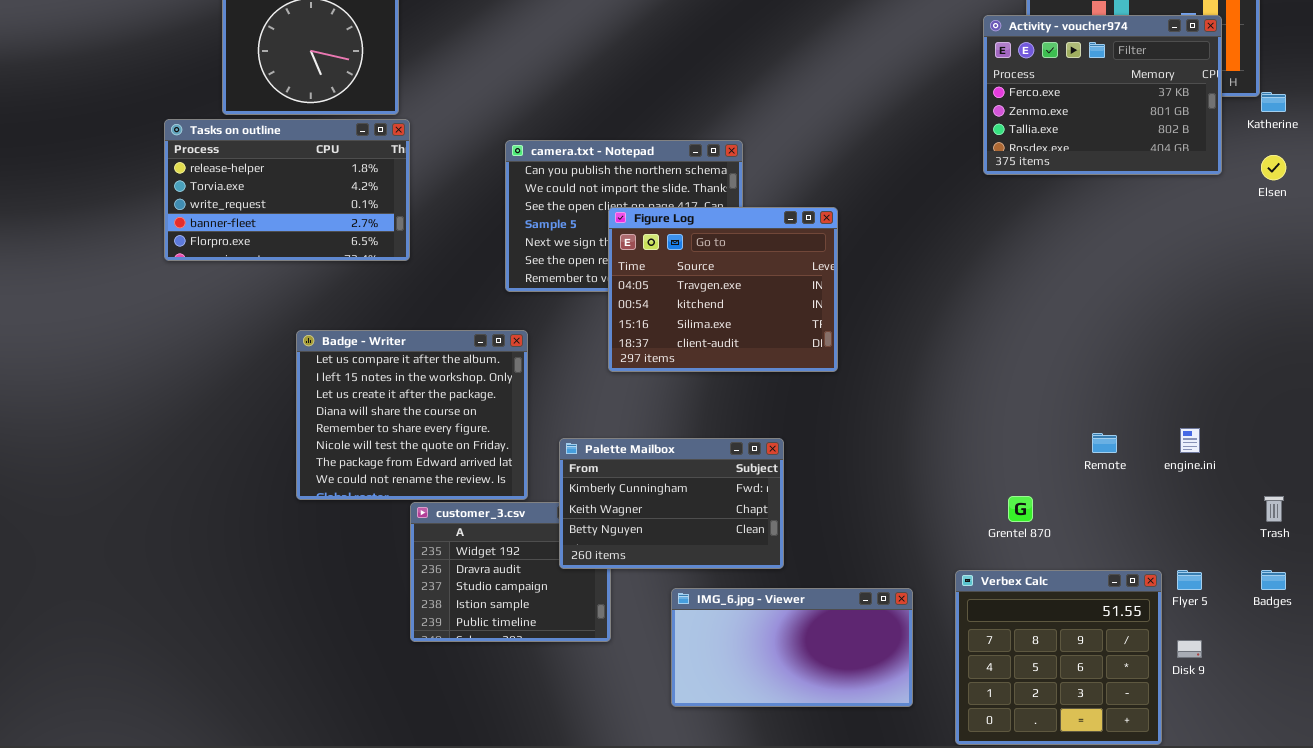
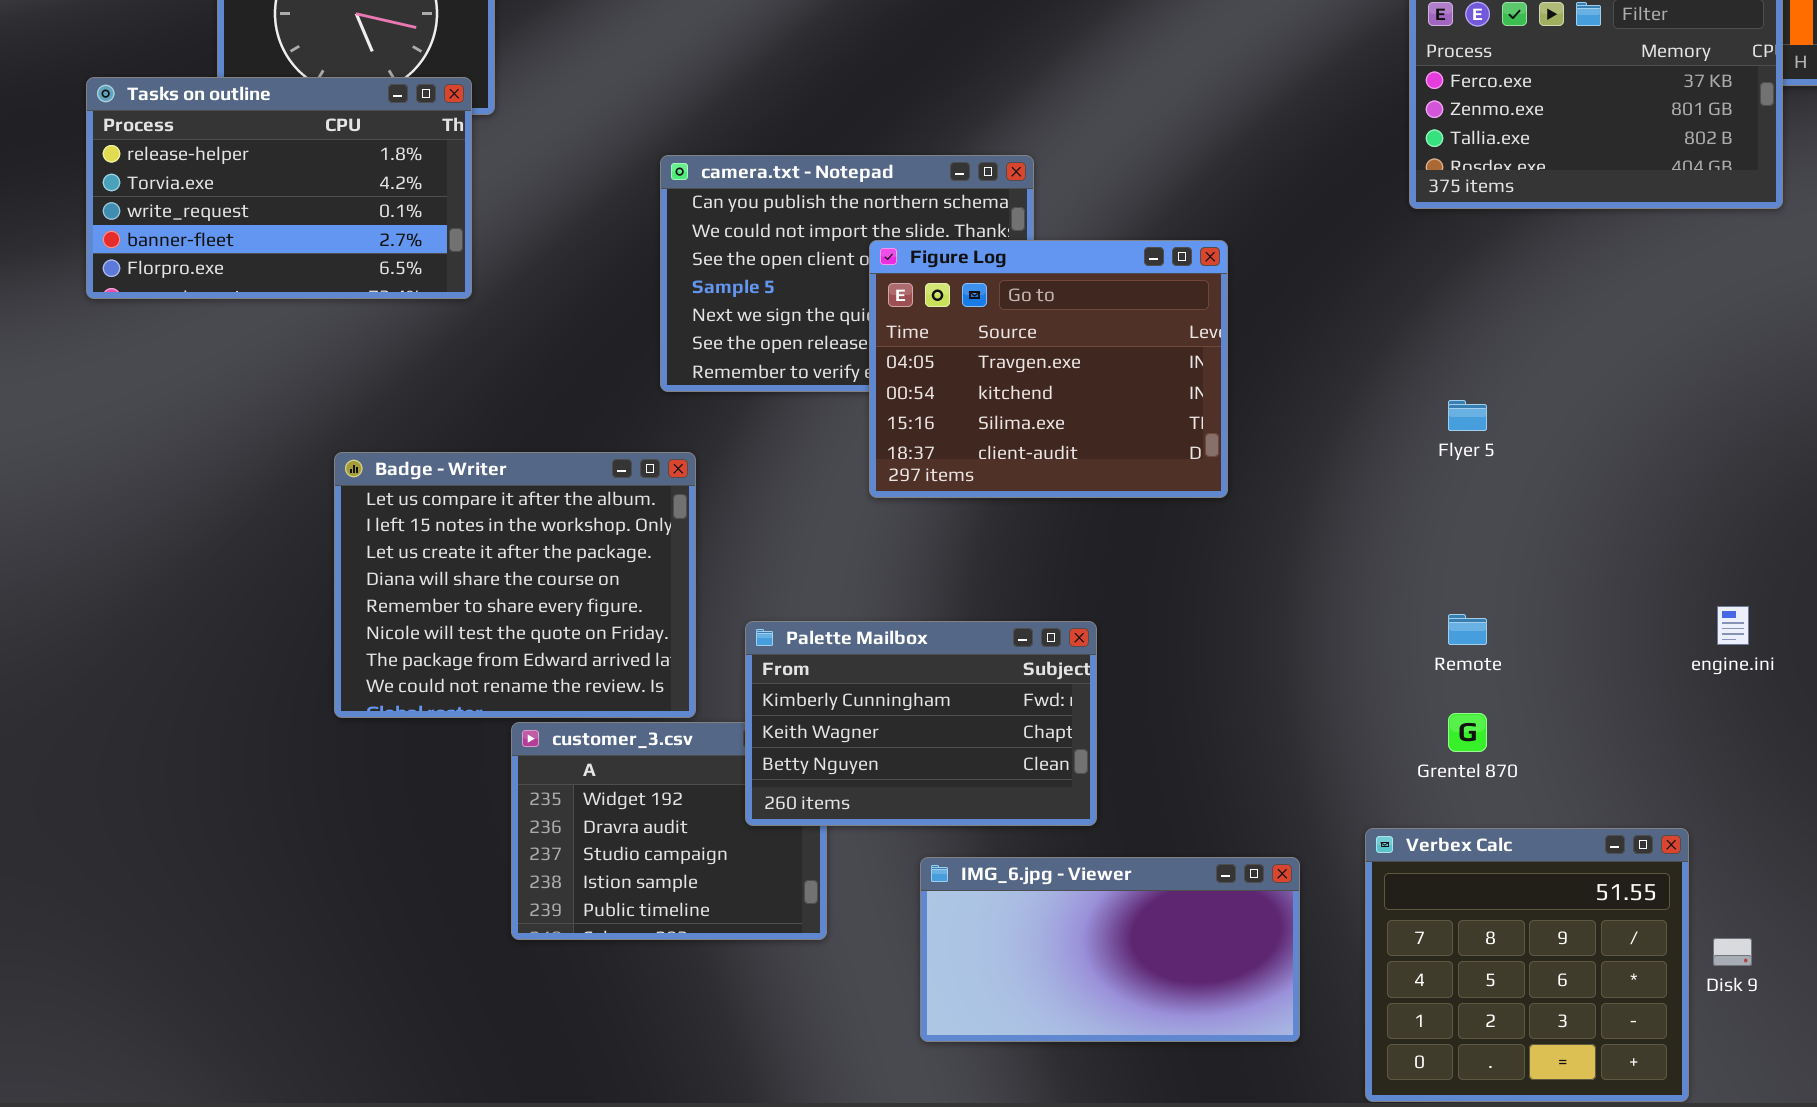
Tasks on outline: [164,119,410,261] -> [86,77,472,299], moved
Figure Log: [608,207,838,372] -> [869,240,1228,498], moved
Remote: [1092,433,1117,453] -> [1448,614,1487,645], moved
Flyer 5: [1177,570,1202,590] -> [1448,400,1487,431], moved

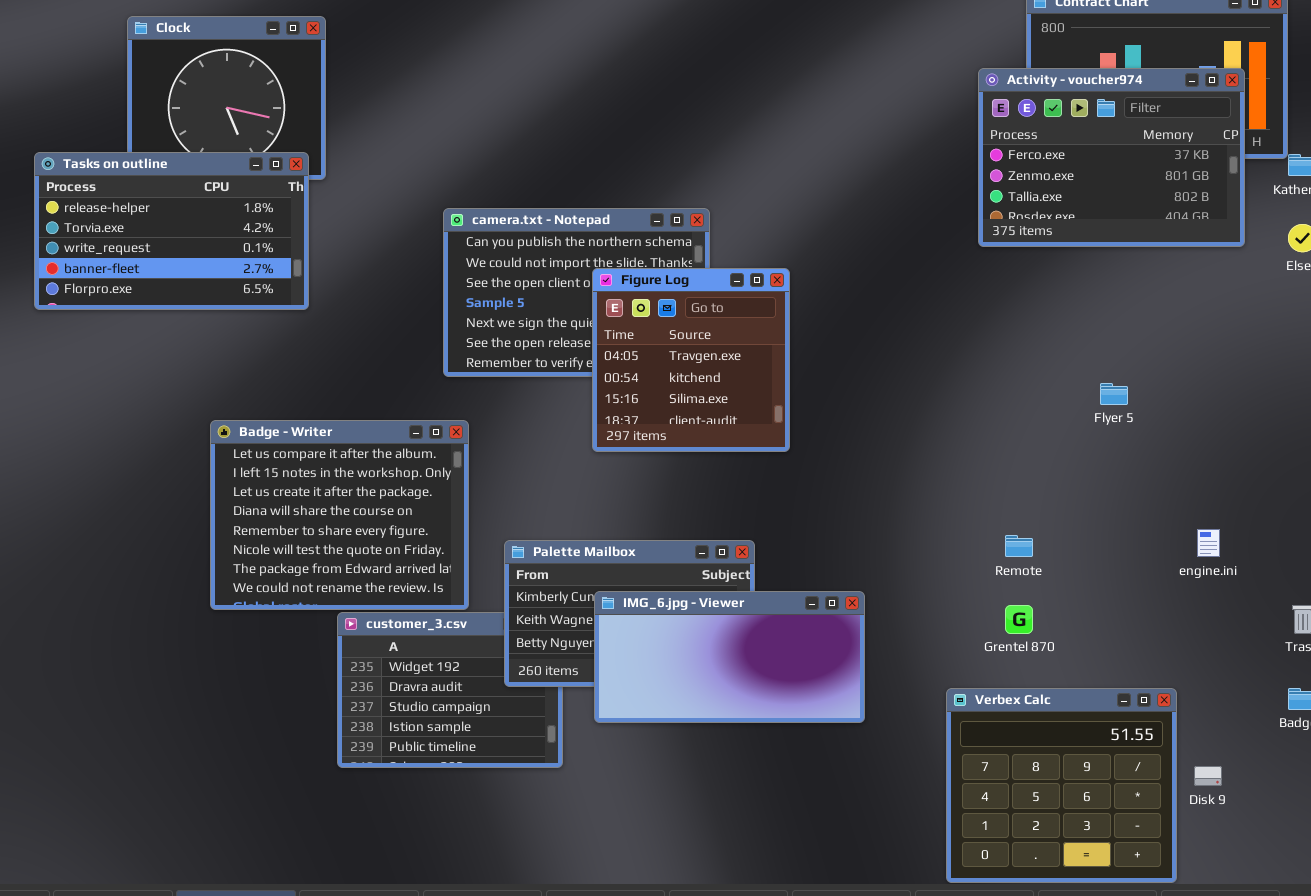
Figure Log: [869,240,1228,498] -> [592,268,790,452], resized
Flyer 5: [1448,400,1487,431] -> [1100,383,1128,405], moved
IMG_6.jpg - Viewer: [920,857,1300,1042] -> [594,591,865,723], moved

